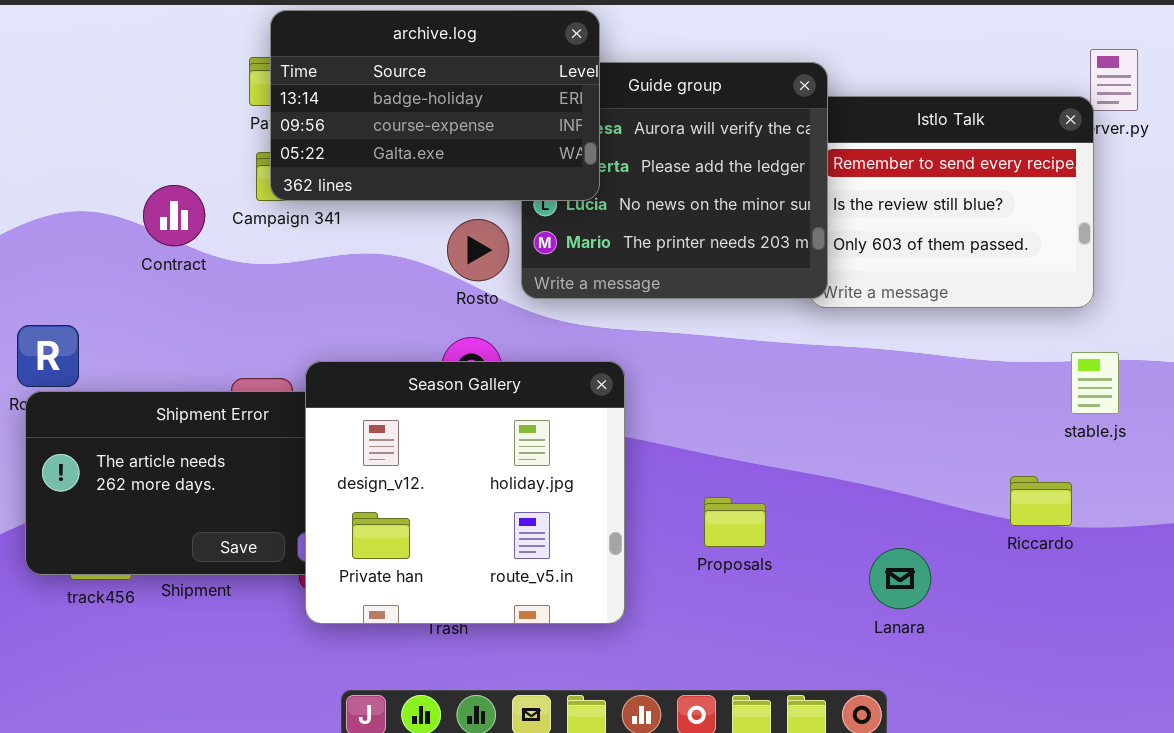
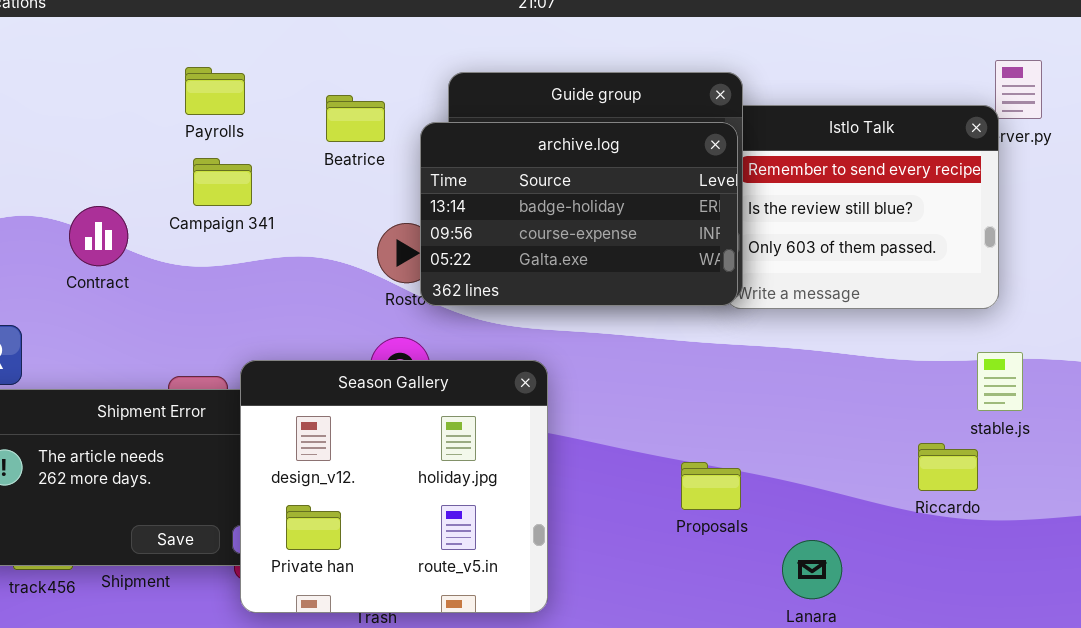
archive.log: [270,10,600,201] -> [420,122,738,306], moved
Contract: [143,185,205,246] -> [69,206,128,266], moved
Riccardo: [1010,476,1072,526] -> [918,443,978,491], moved
Proposals: [704,497,766,547] -> [681,462,741,510], moved

